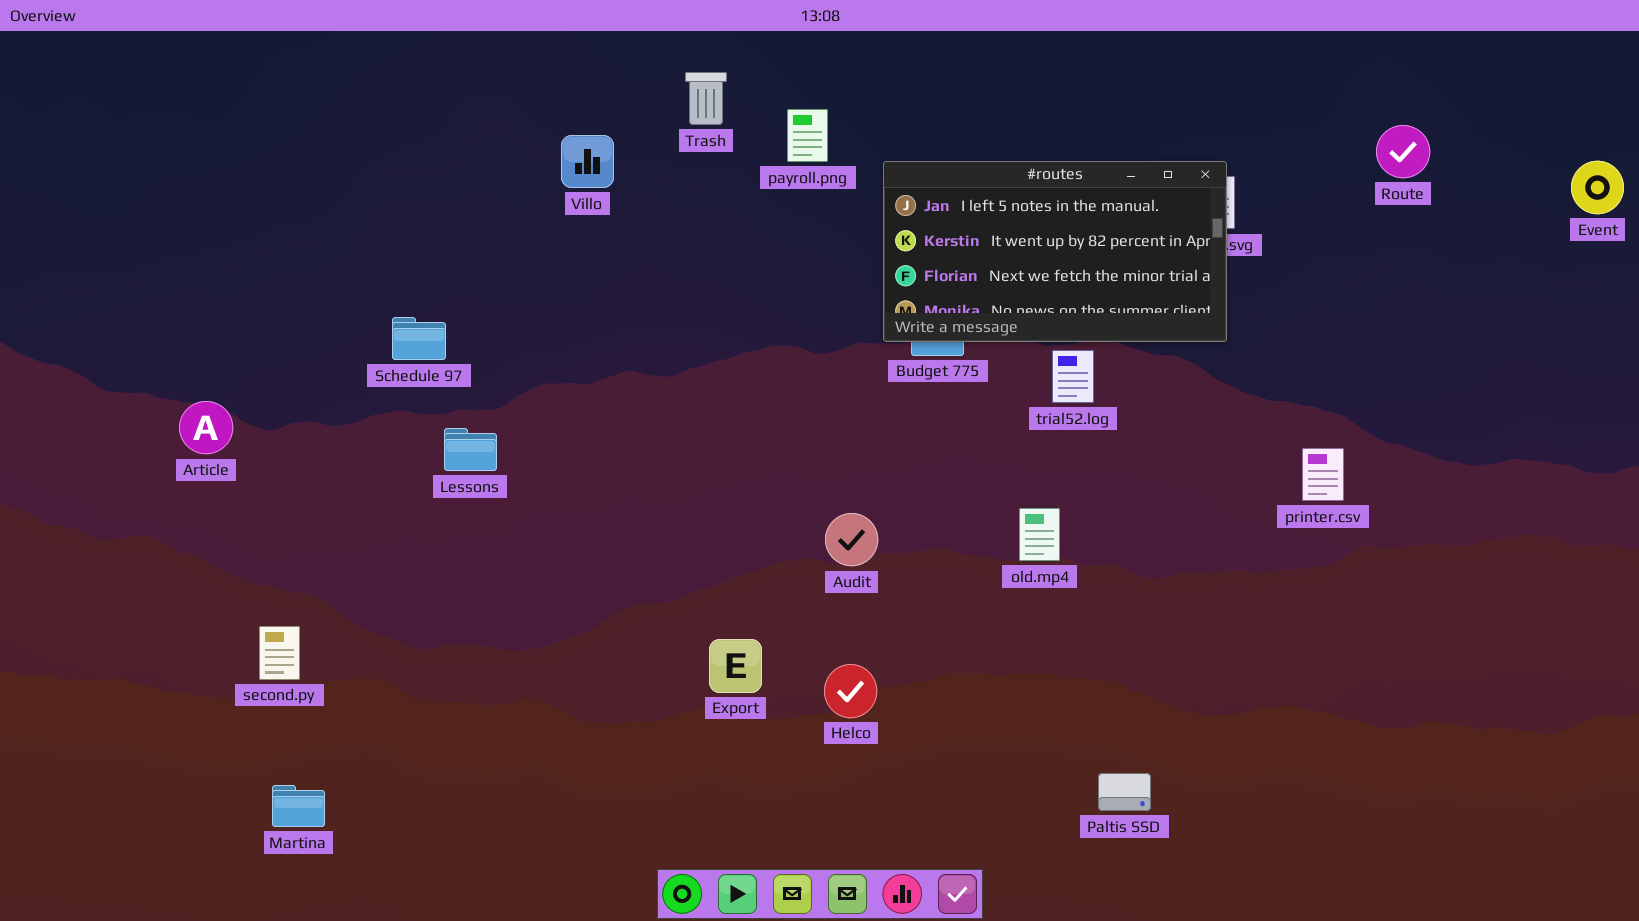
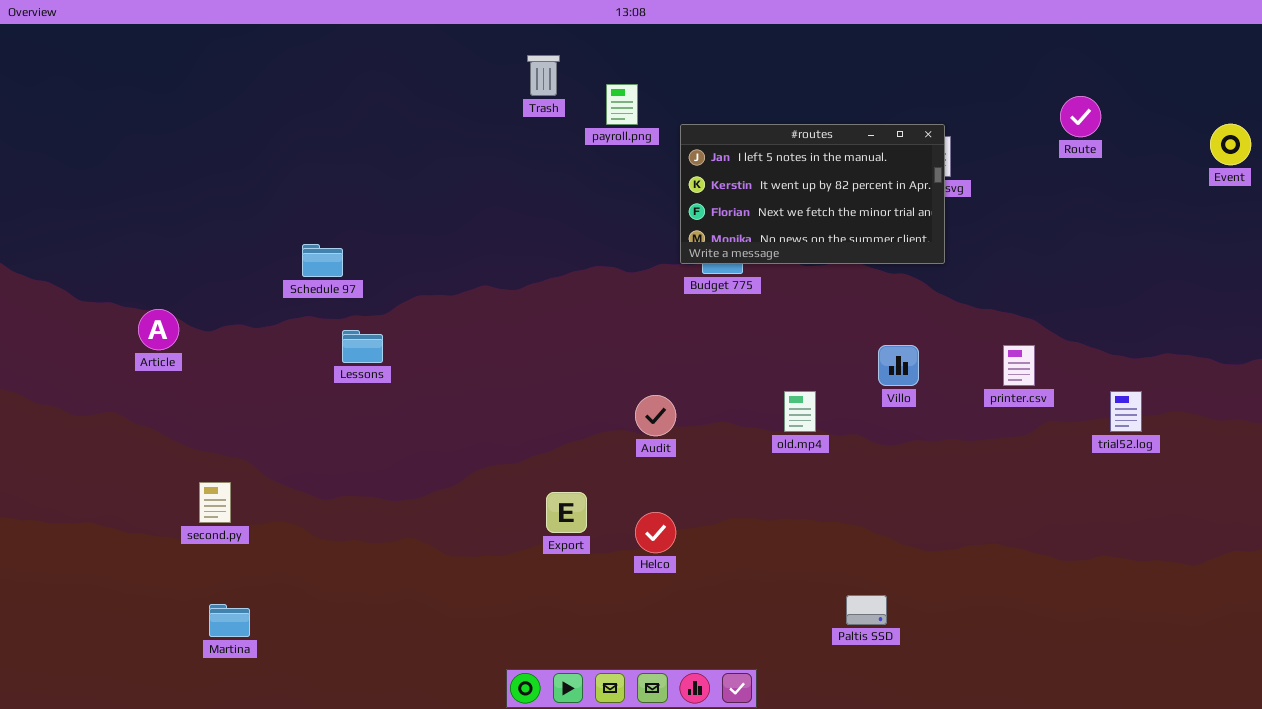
Villo: [561,135,614,188] -> [878,345,919,386], moved
trial52.log: [1052,350,1094,403] -> [1110,391,1142,432], moved

